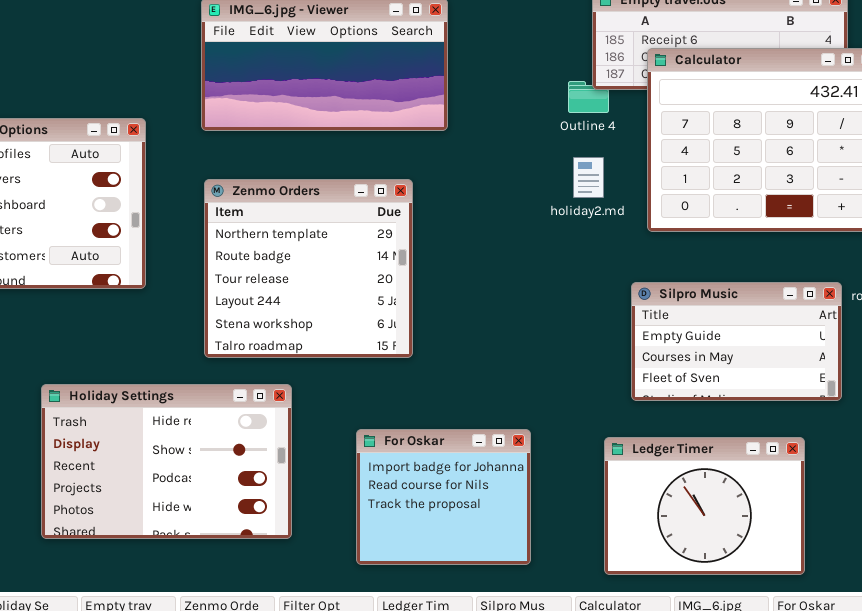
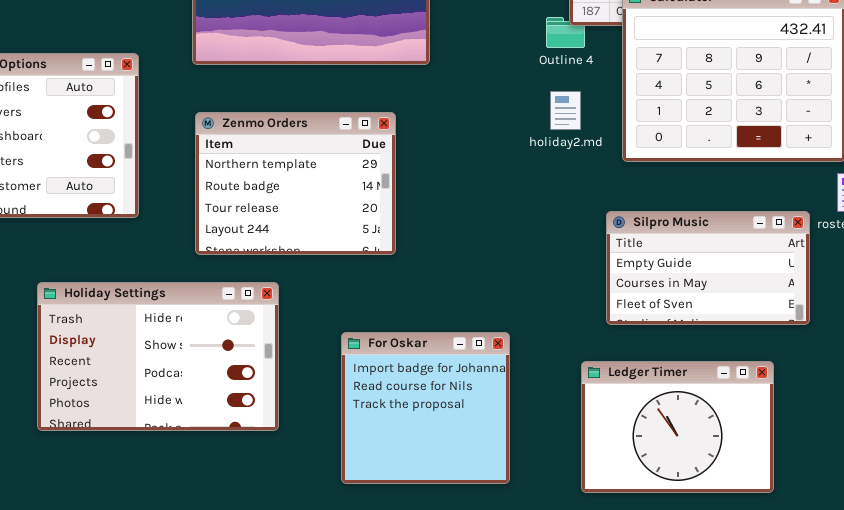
Zenmo Orders: [204,179,413,358] -> [195,112,396,255], resized
Holiday Settings: [41,384,292,539] -> [37,282,279,431], moved
For Oskar: [356,429,531,565] -> [341,332,510,484], resized

